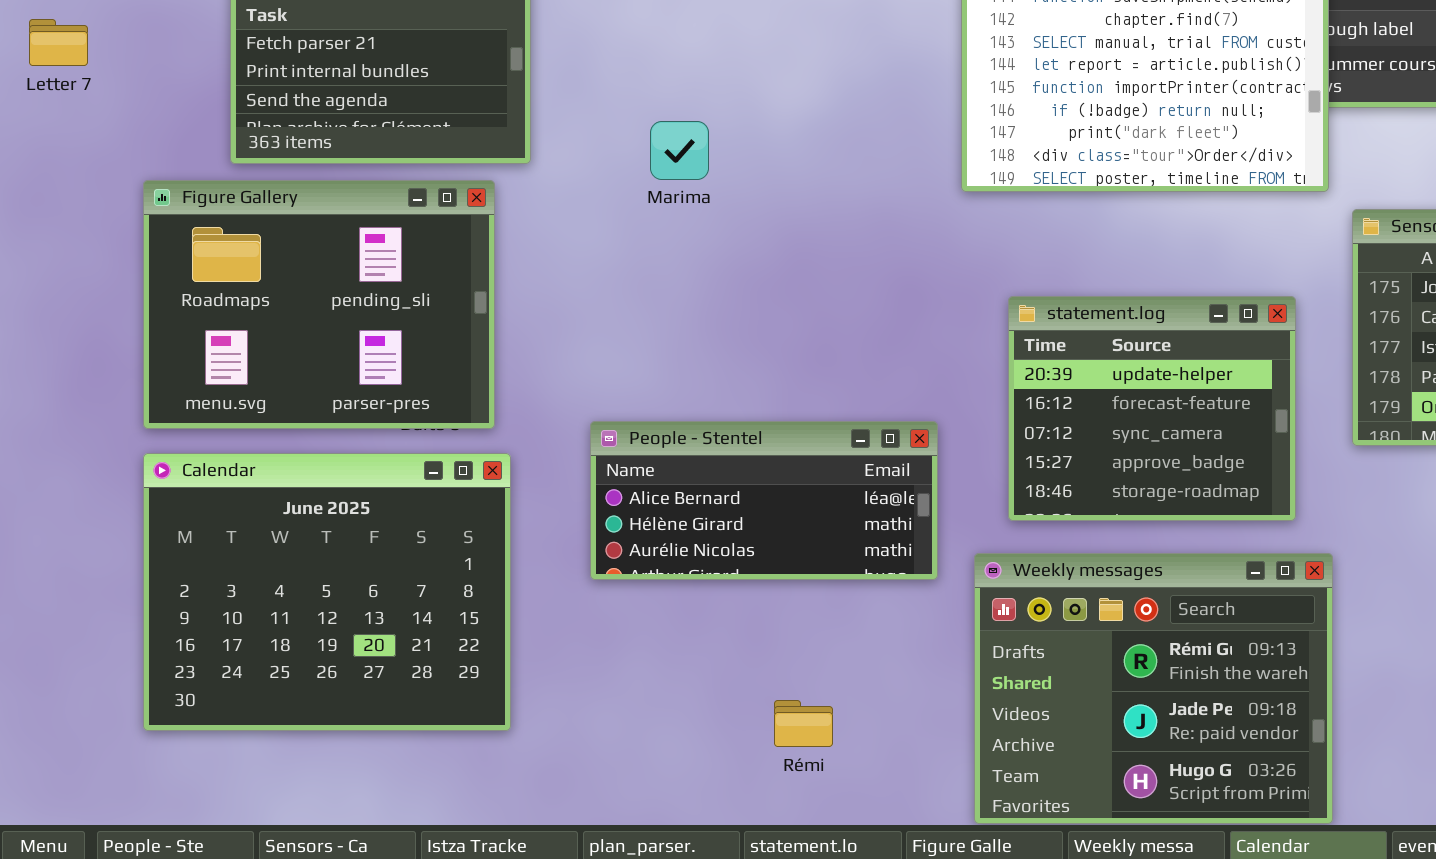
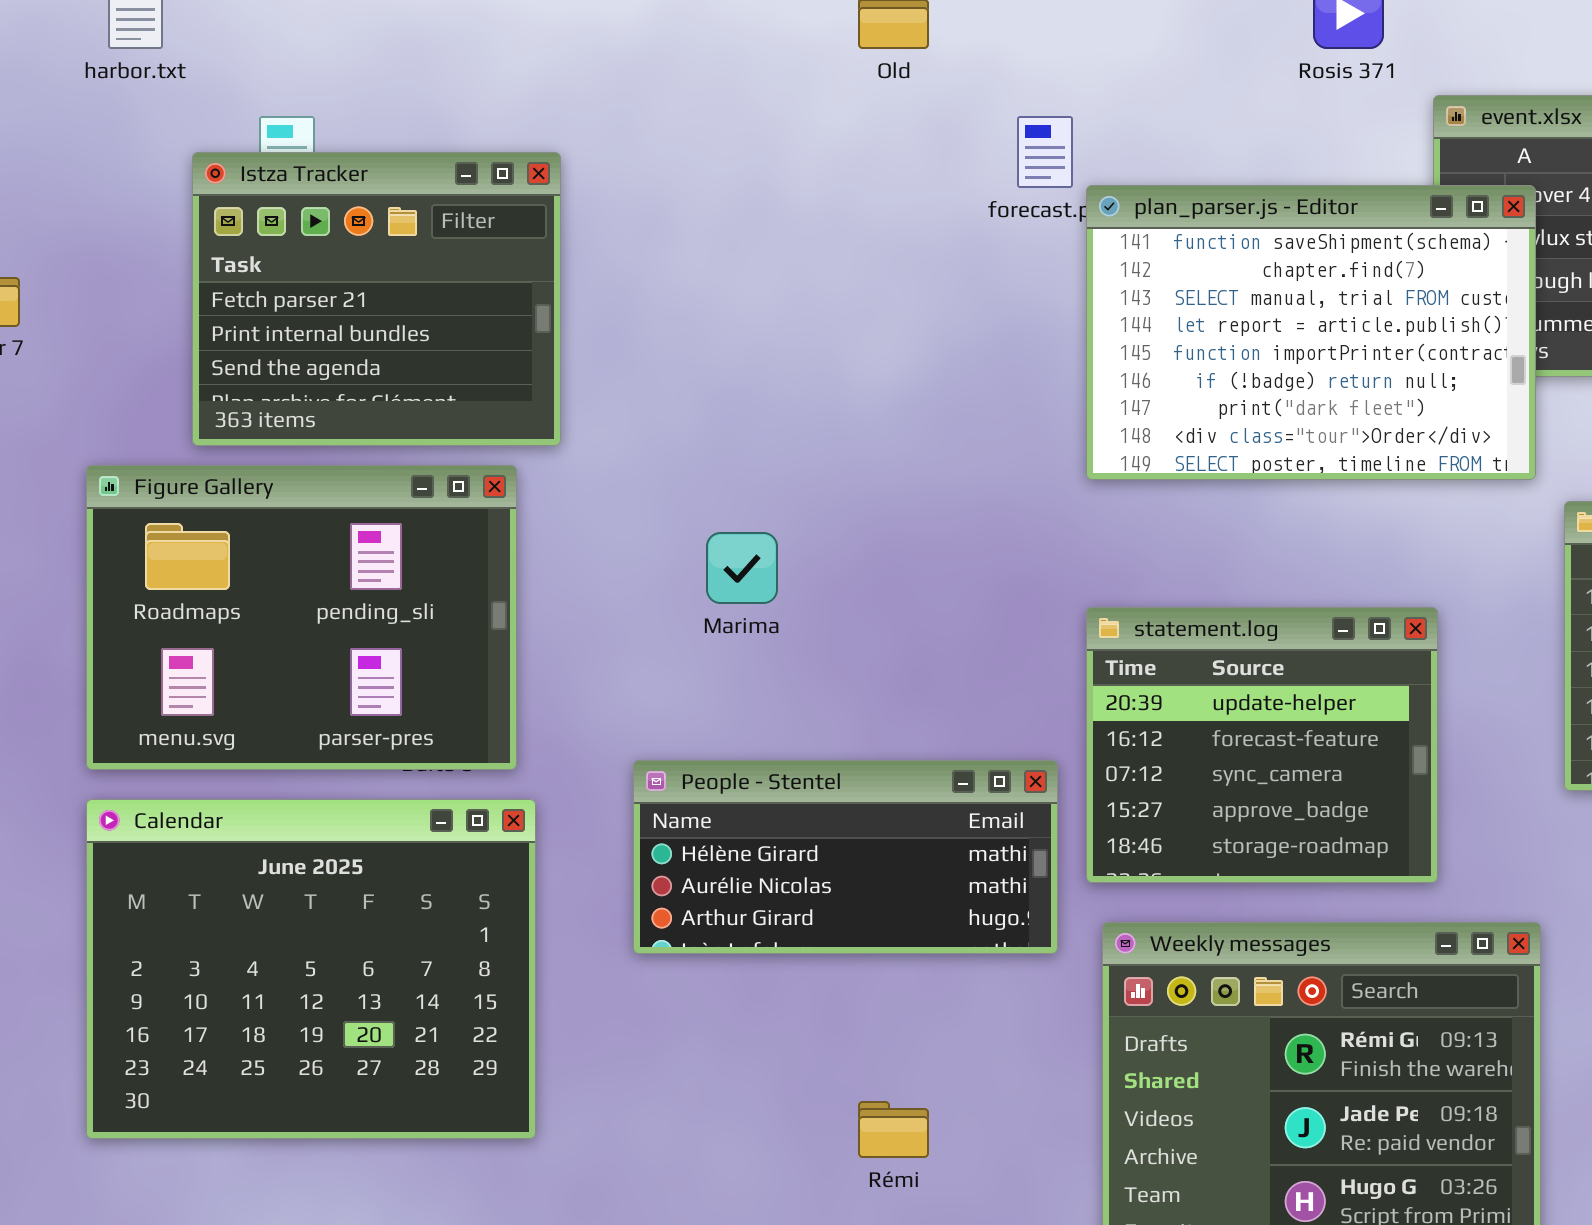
Marima: [650,121,709,180] -> [706,532,778,604], moved
statement.log: [1008,296,1296,521] -> [1086,607,1438,883], moved
People - Stentel: [590,421,938,580] -> [633,760,1058,954], scrolled down 1 row

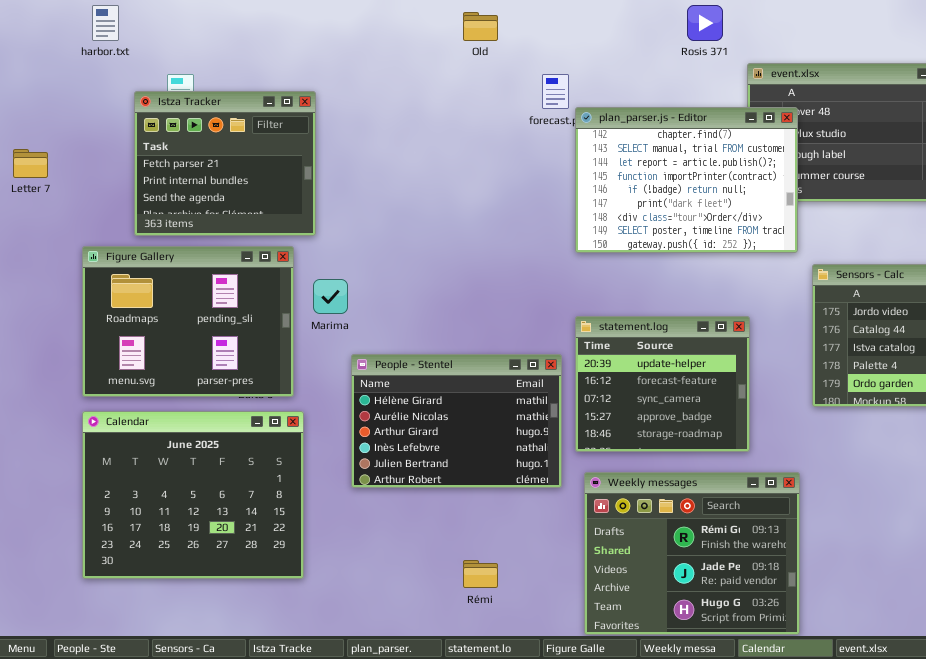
plan_parser.js - Editor: [1086,185,1536,480] -> [575,107,798,253], scrolled down 1 row
Marima: [706,532,778,604] -> [313,279,348,314], moved
People - Stentel: [633,760,1058,954] -> [351,354,562,488], resized

